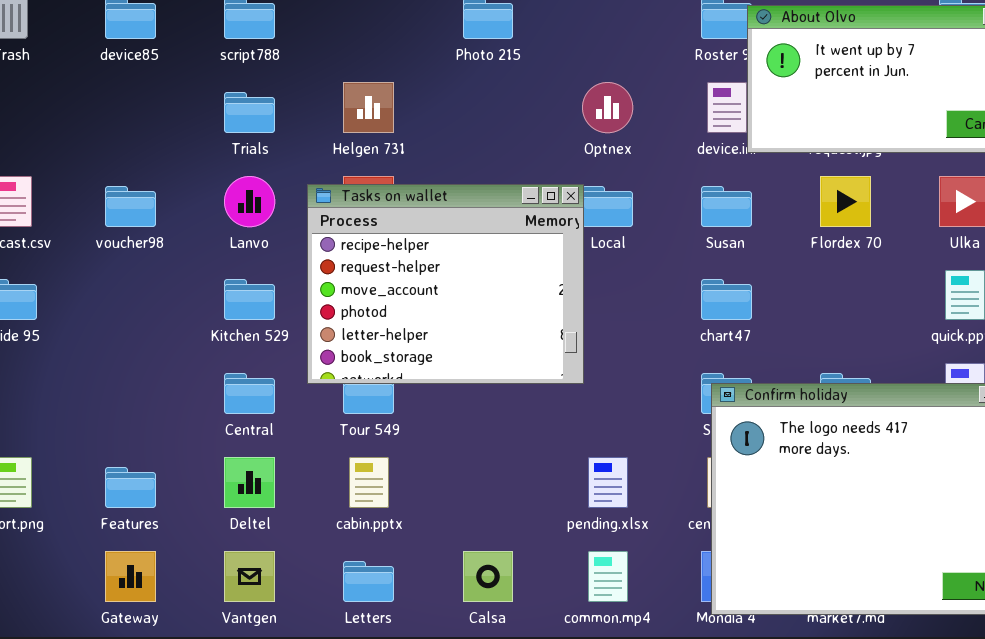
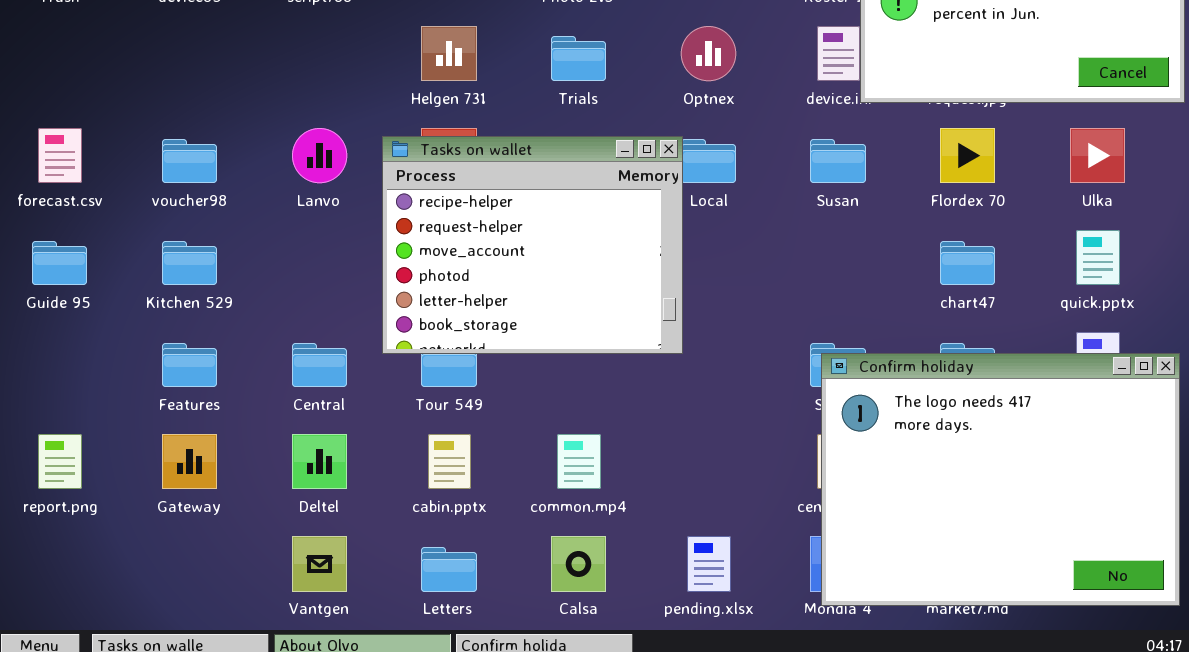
Trials: [224,92,275,133] -> [551,36,606,81], moved
Kitchen 529: [224,279,275,320] -> [162,241,217,285], moved
chart47: [701,279,752,320] -> [940,241,995,285], moved
pending.xlsx: [588,457,628,508] -> [687,536,731,592], moved
Features: [105,467,156,508] -> [162,343,217,387], moved
Gateway: [105,551,156,602] -> [162,434,217,489], moved
common.mp4: [588,551,628,602] -> [557,434,601,489], moved

